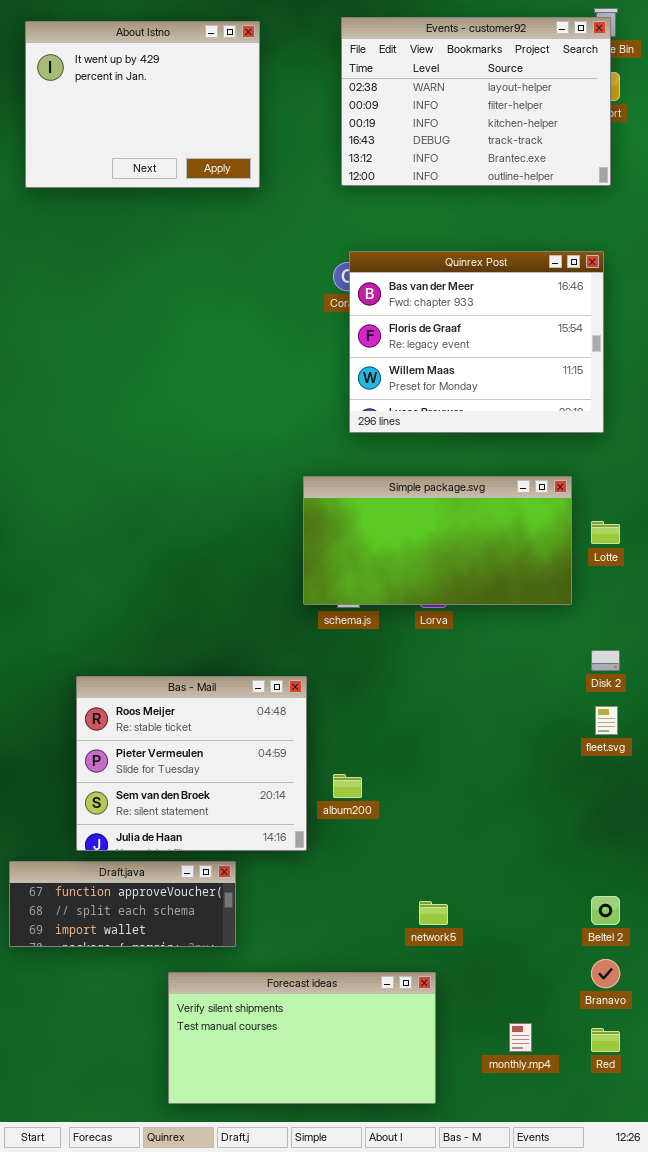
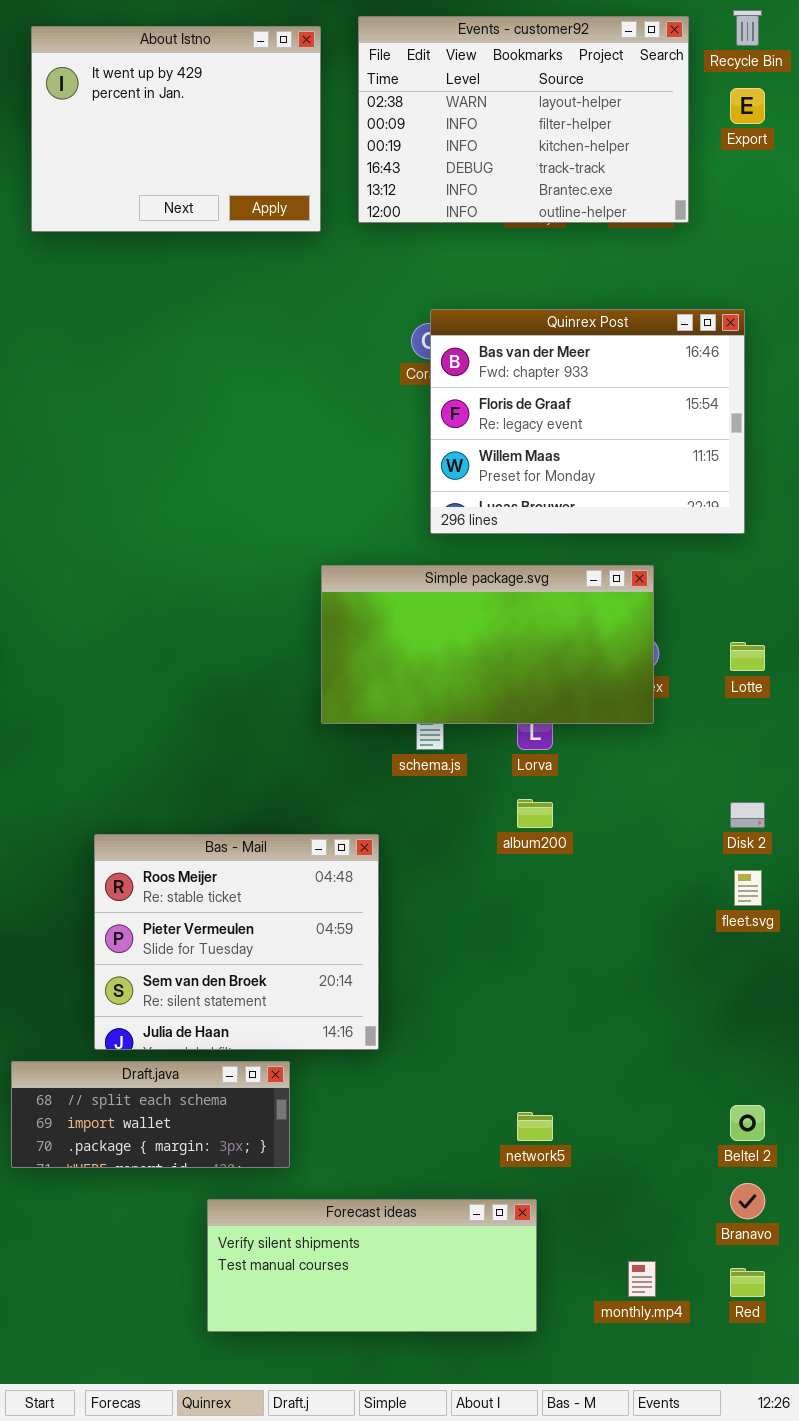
Events - customer92: [341,17,611,186] -> [358,16,689,223], moved
Simple package.svg: [303,476,572,605] -> [321,565,654,724], moved
album200: [333,774,362,798] -> [517,799,553,828], moved
Draft.java: [9,861,236,947] -> [11,1061,290,1168], scrolled down 1 row
Forecast ideas: [168,972,436,1104] -> [207,1199,537,1332], resized

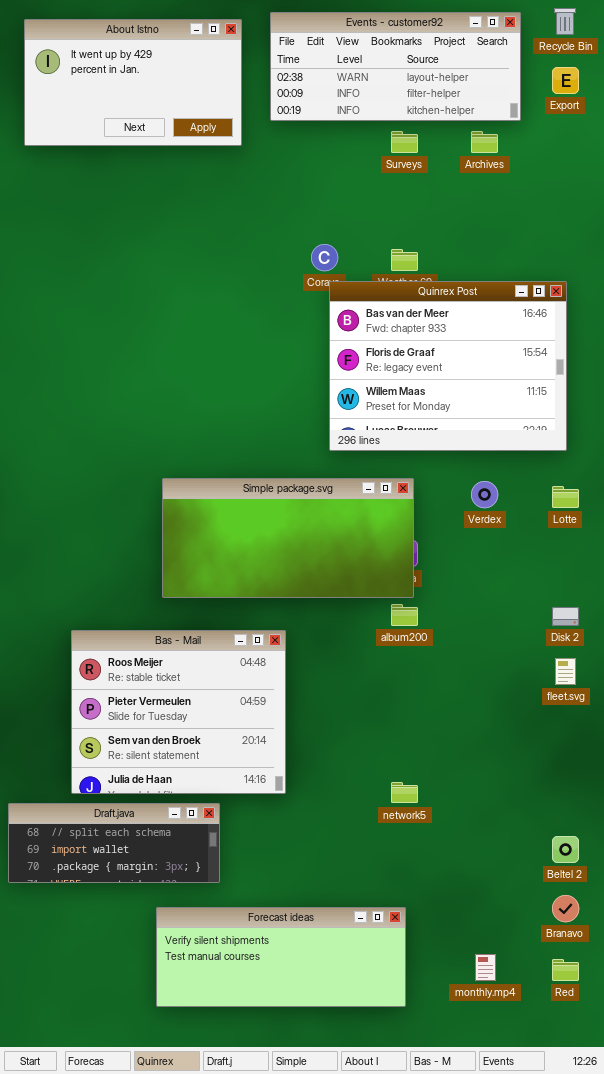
Events - customer92: [358,16,689,223] -> [270,12,521,121], resized
About Istno: [31,26,321,232] -> [24,19,242,146], resized
Quinrex Post: [430,309,745,534] -> [329,281,567,451], moved
Simple package.svg: [321,565,654,724] -> [162,478,414,598], moved
network5: [517,1112,553,1141] -> [391,782,418,803], moved

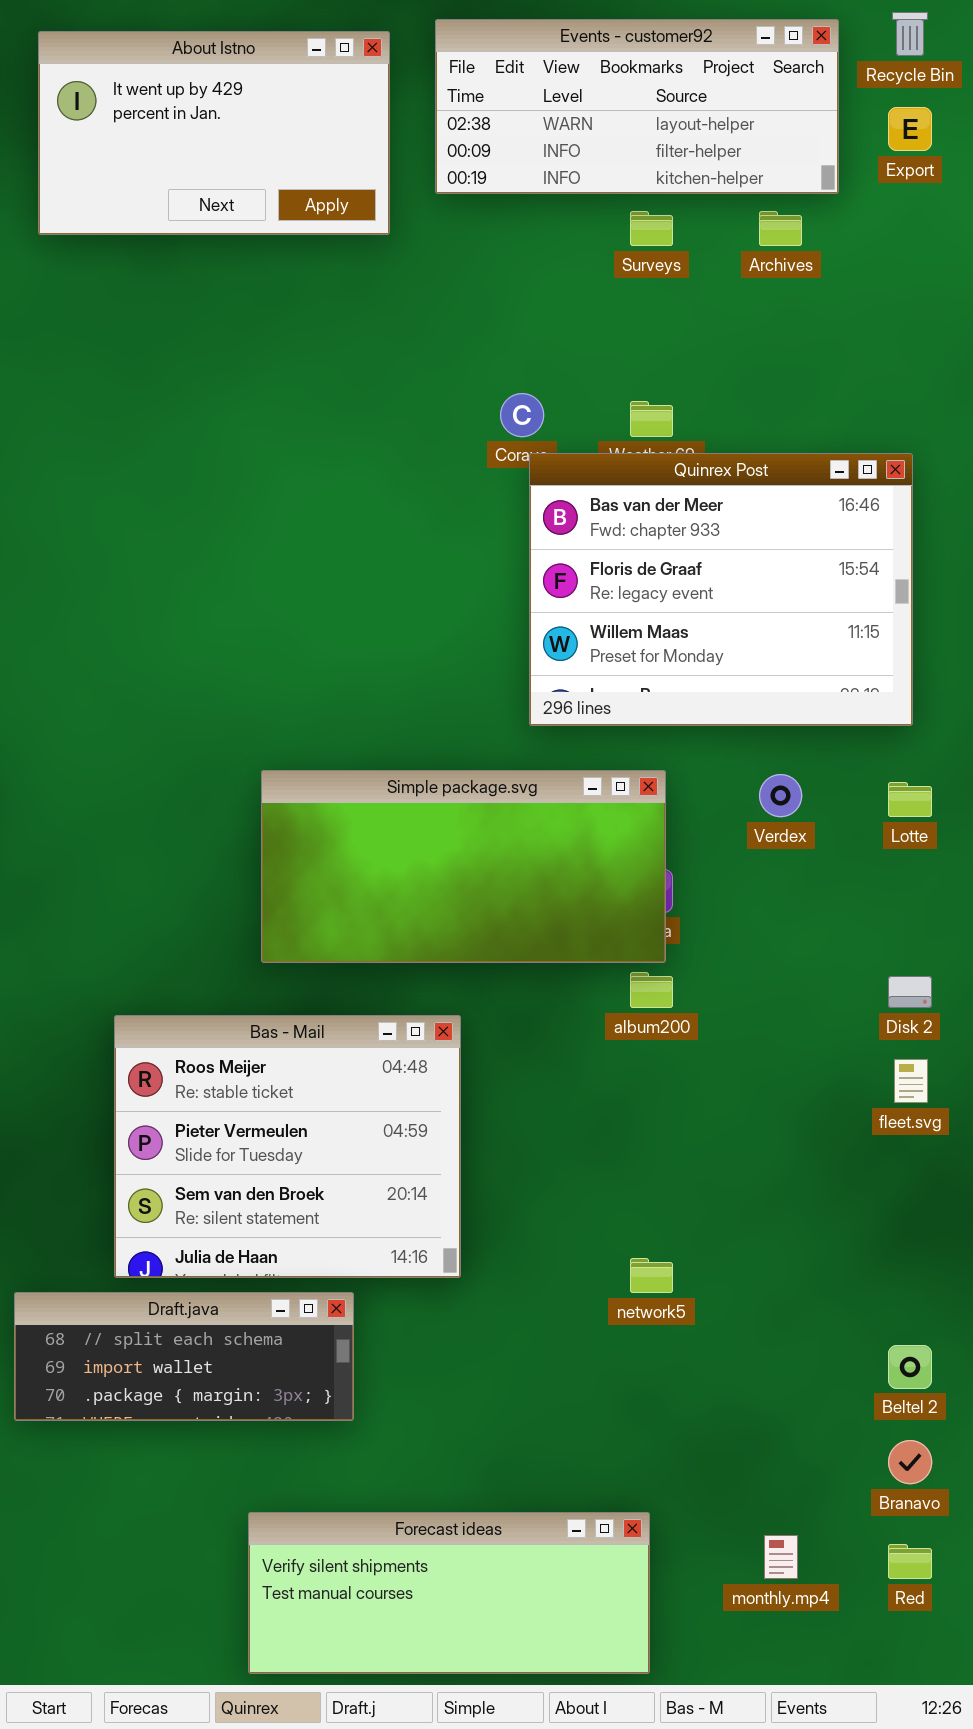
Forecast ideas: [156,907,406,1007] -> [248,1512,650,1674], moved

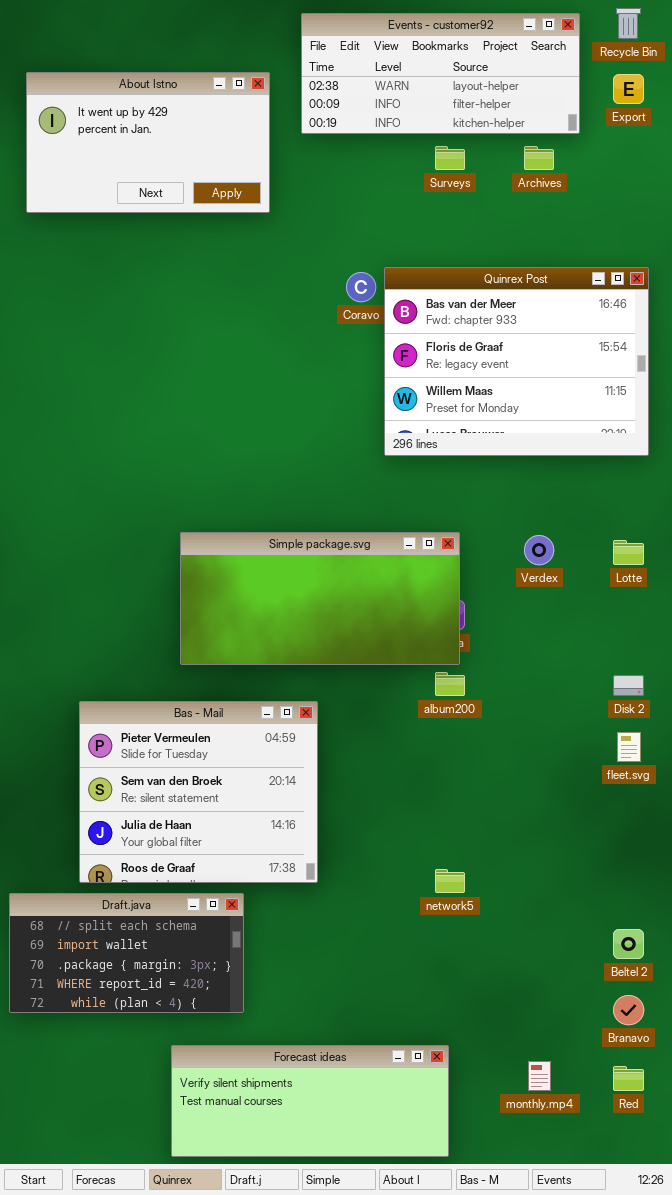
About Istno: [38,31,390,235] -> [26,72,270,213], moved
Quinrex Post: [529,453,913,726] -> [384,267,649,456], moved
Bas - Mail: [114,1015,461,1278] -> [79,701,318,883], scrolled down 1 row
Draft.java: [14,1292,354,1421] -> [9,893,244,1013], resized

